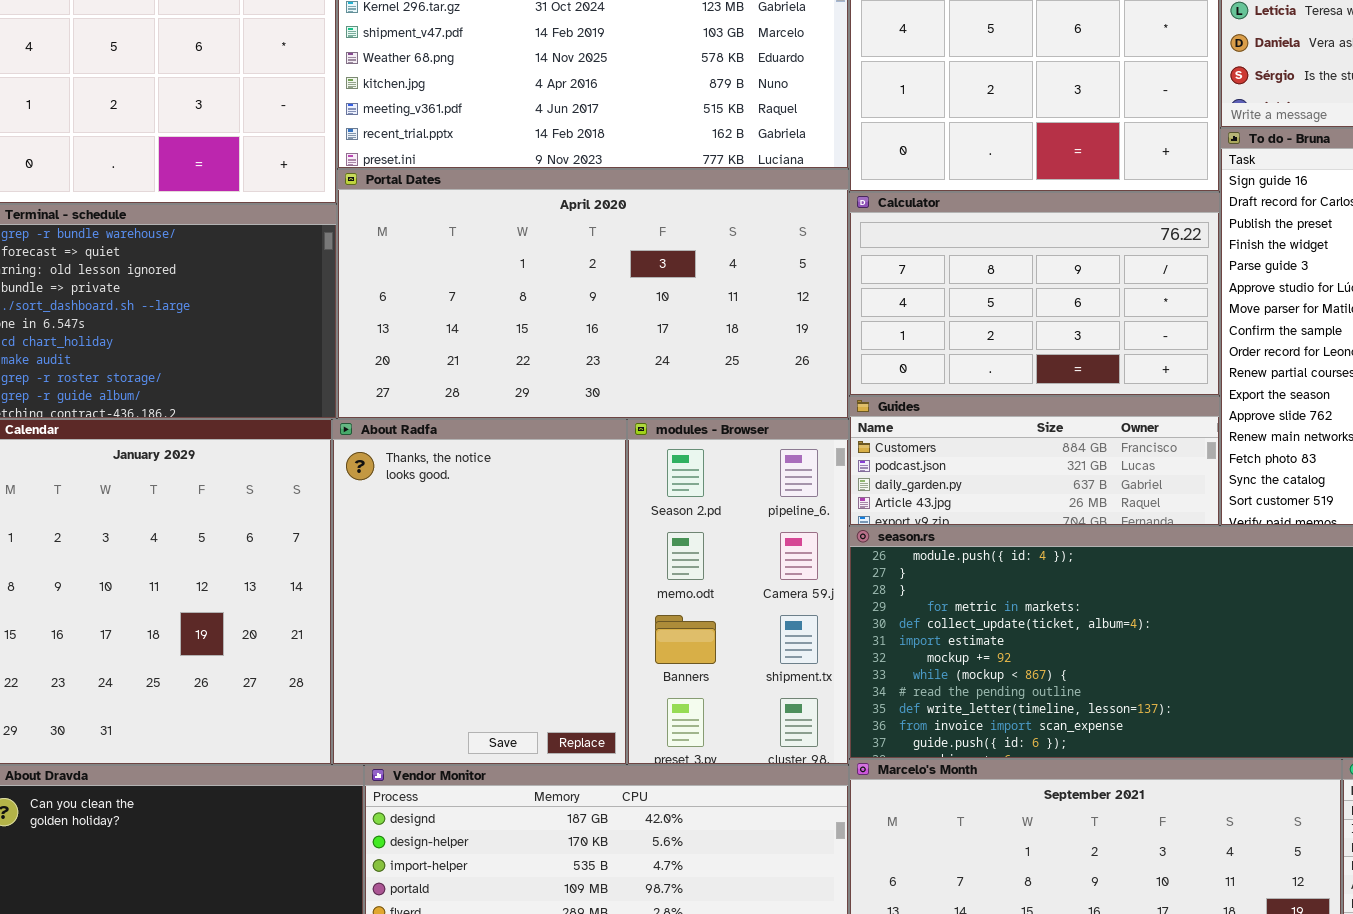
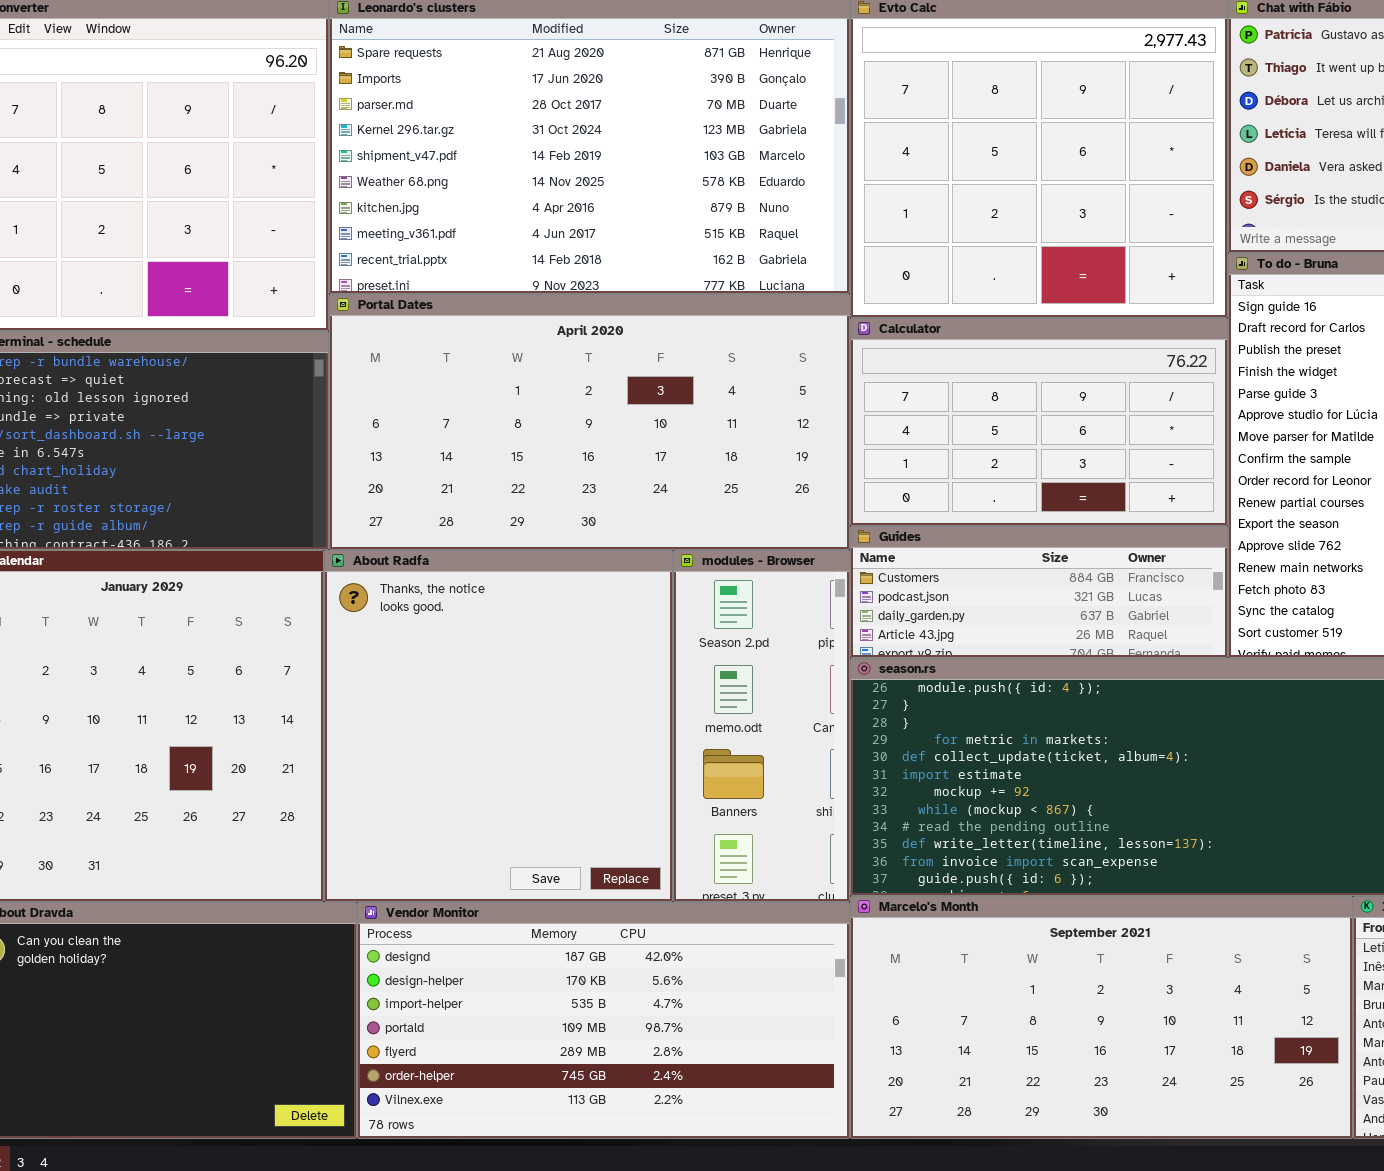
About Radfa: [332,419,627,765] -> [324,550,673,902], resized
modules - Browser: [627,419,849,765] -> [673,550,850,902], resized

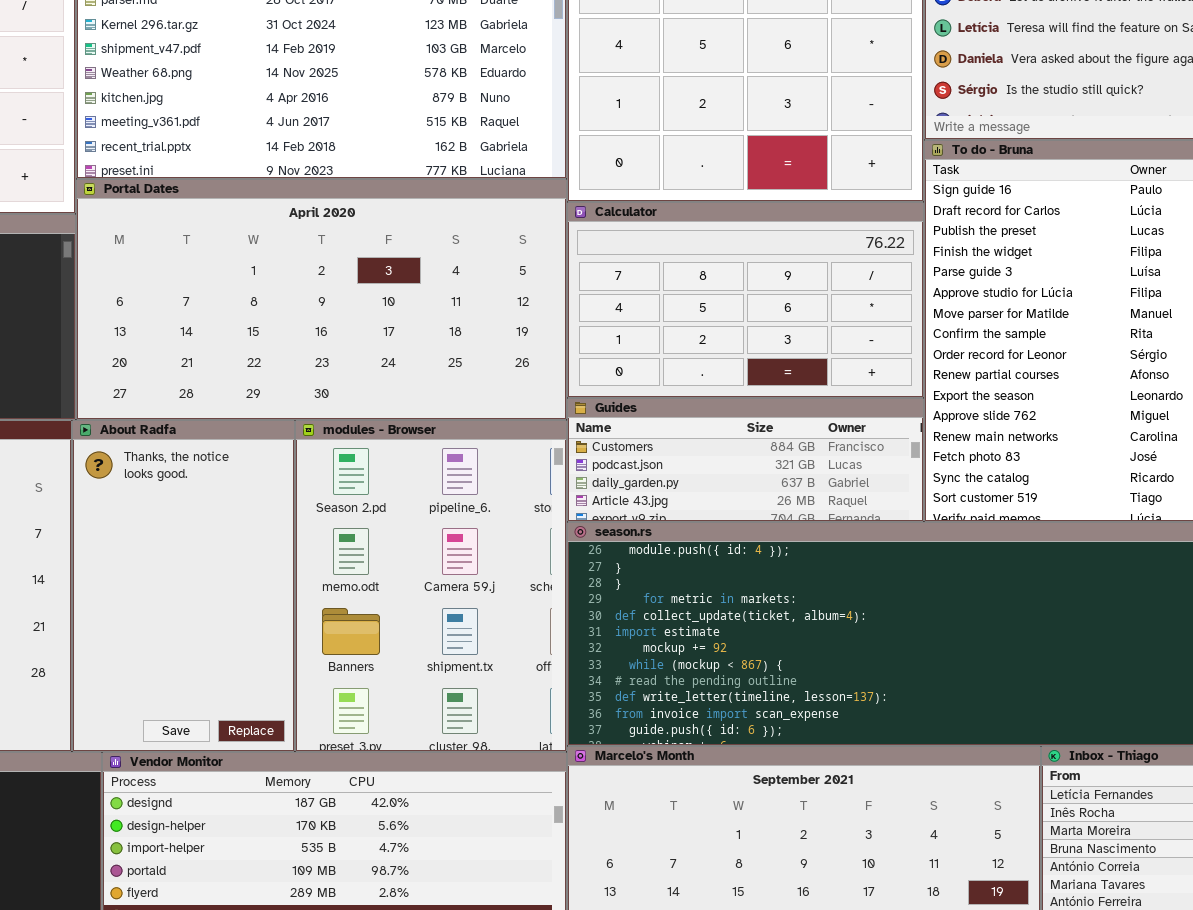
About Radfa: [324,550,673,902] -> [72,420,295,752], resized
modules - Browser: [673,550,850,902] -> [295,420,567,752], resized

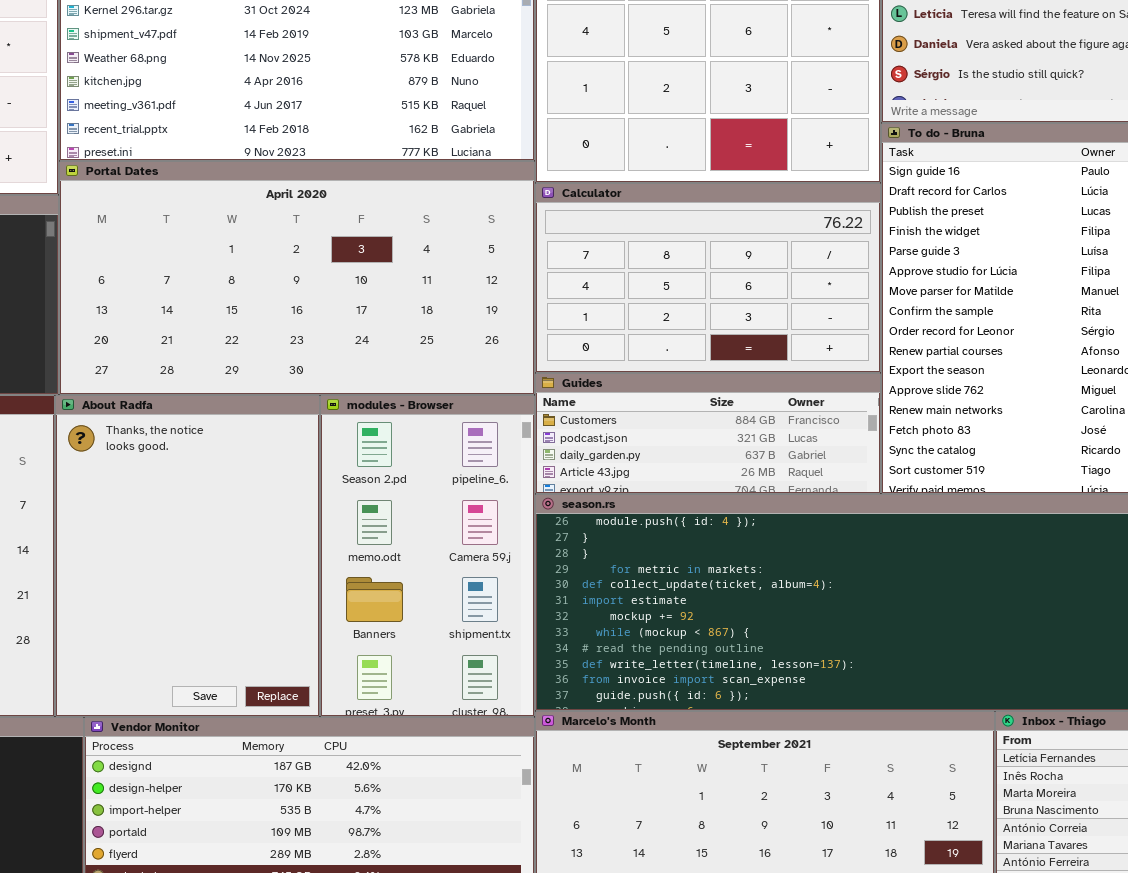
About Radfa: [72,420,295,752] -> [55,395,320,717], resized
modules - Browser: [295,420,567,752] -> [320,395,535,717], resized

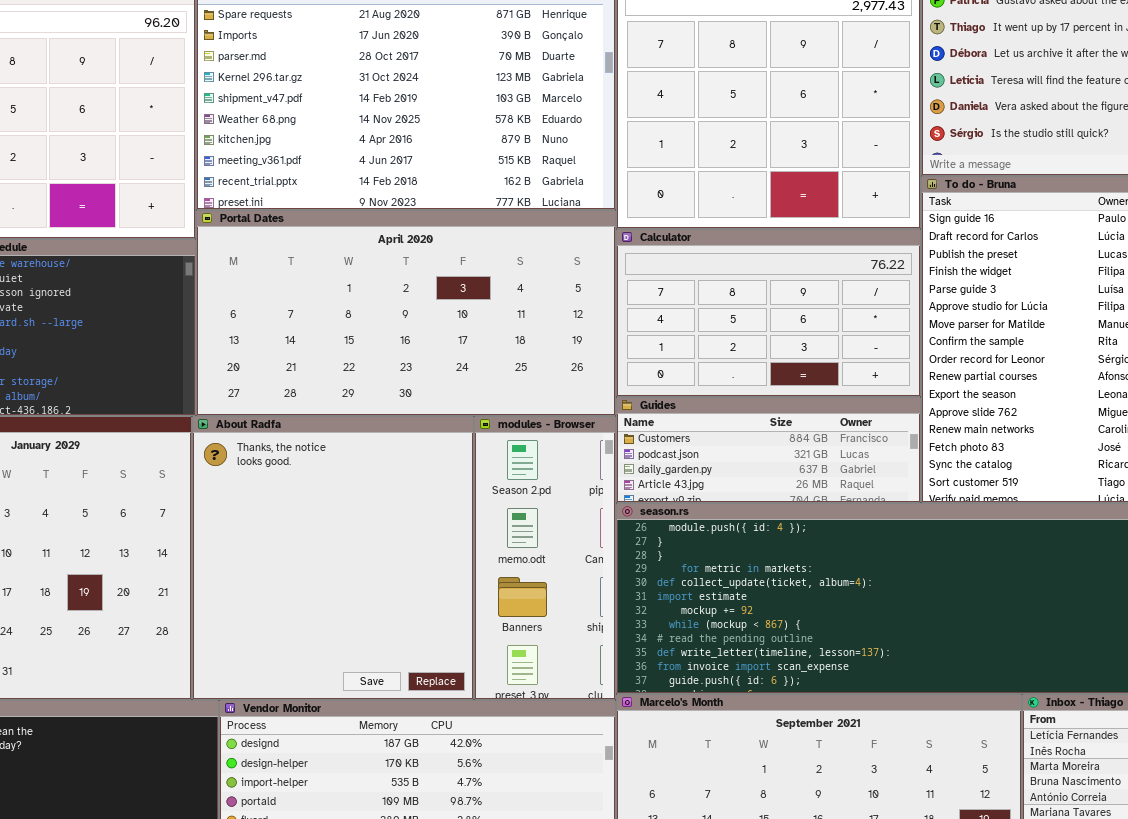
About Radfa: [55,395,320,717] -> [192,416,474,700], resized
modules - Browser: [320,395,535,717] -> [474,416,616,700], resized

